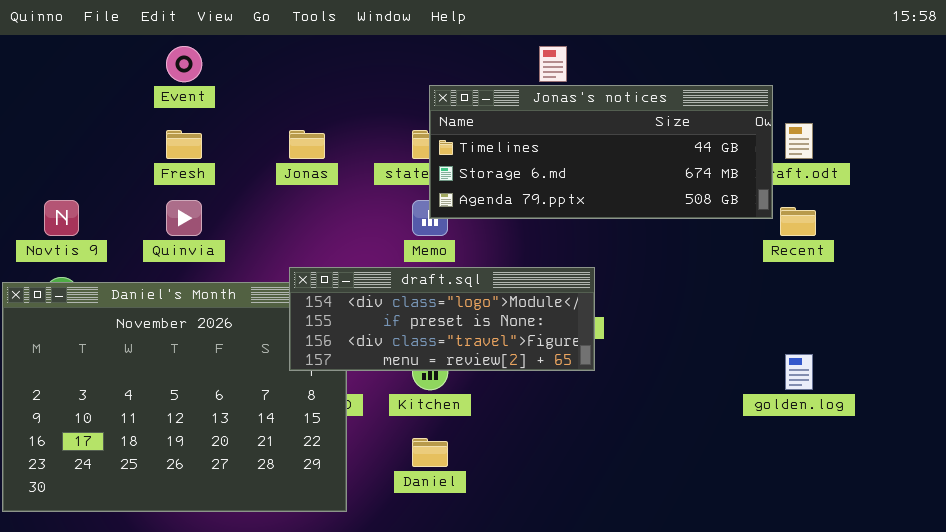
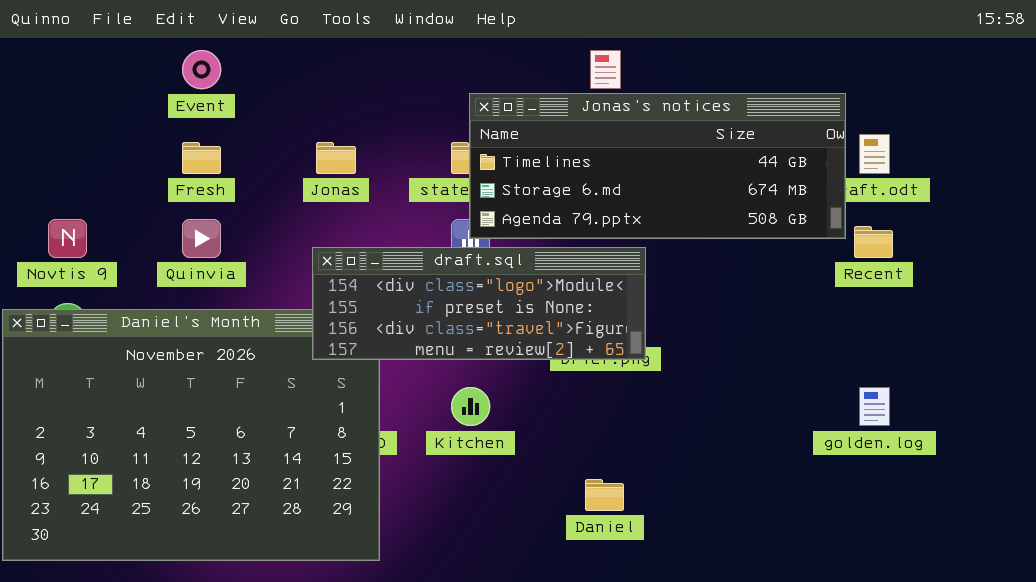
draft.sql: [289,267,595,371] -> [312,247,646,360], moved
Daniel: [412,438,448,467] -> [585,479,624,511], moved

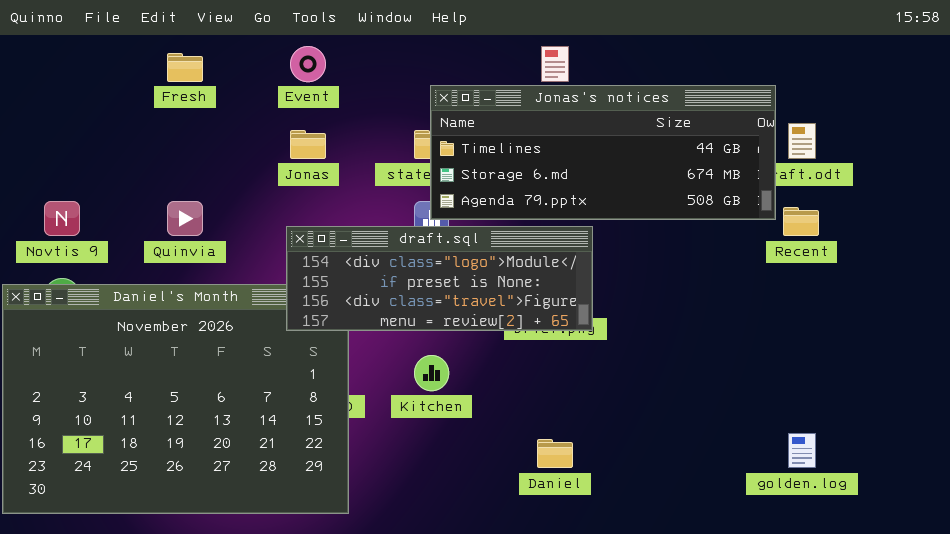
Event: [182,50,221,89] -> [290,46,326,82], moved
Fresh: [182,142,221,174] -> [167,53,203,82], moved
golden.log: [859,387,890,426] -> [788,433,816,468], moved

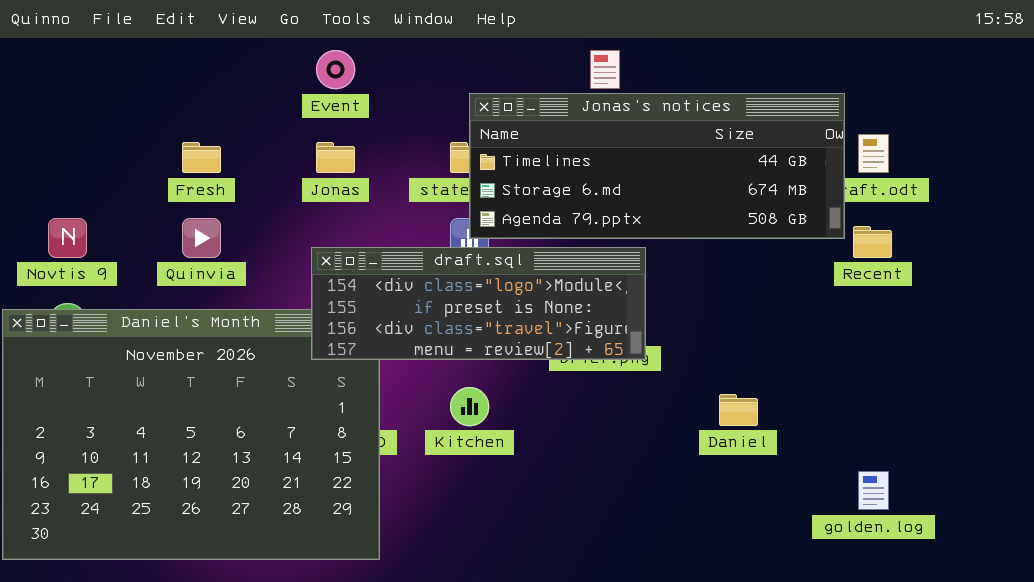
Fresh: [167,53,203,82] -> [182,142,221,173], moved
Daniel: [537,439,573,468] -> [719,394,758,426], moved

